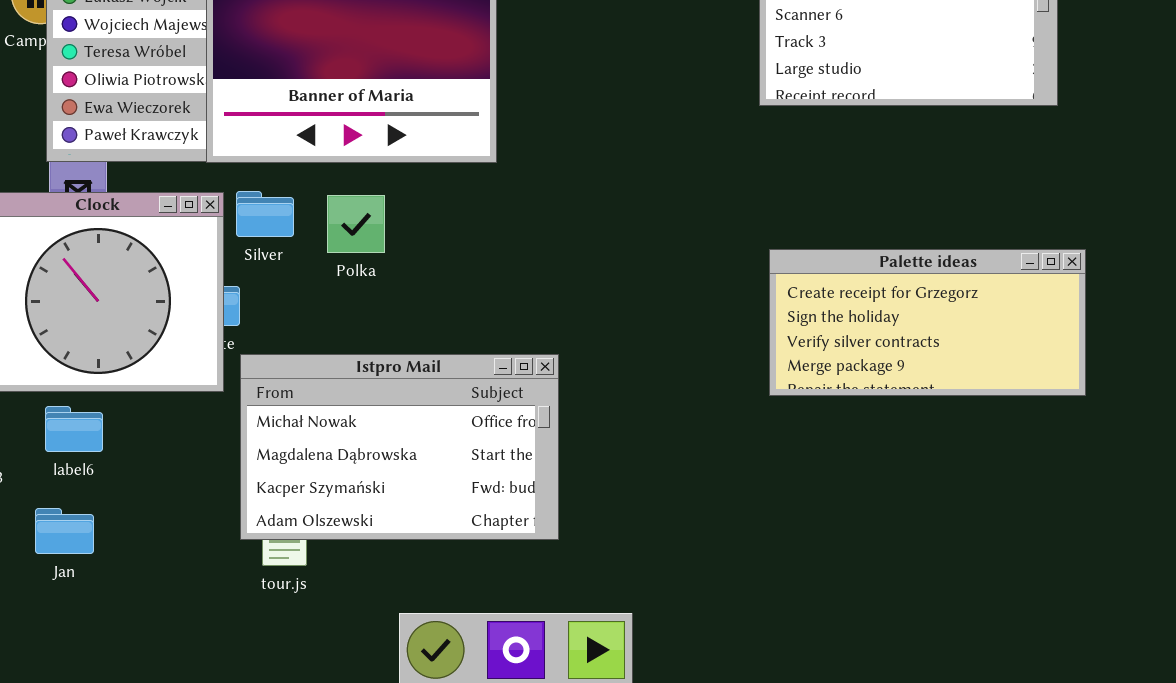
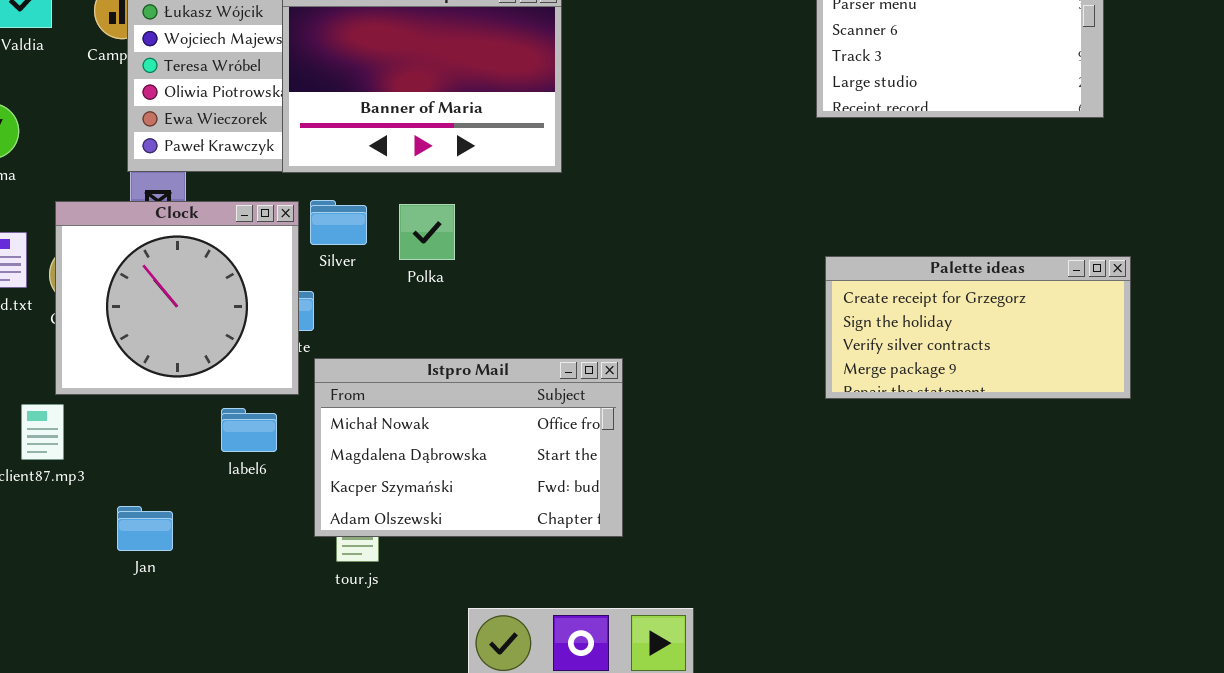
label6: [45,406,103,452] -> [221,408,277,452], moved

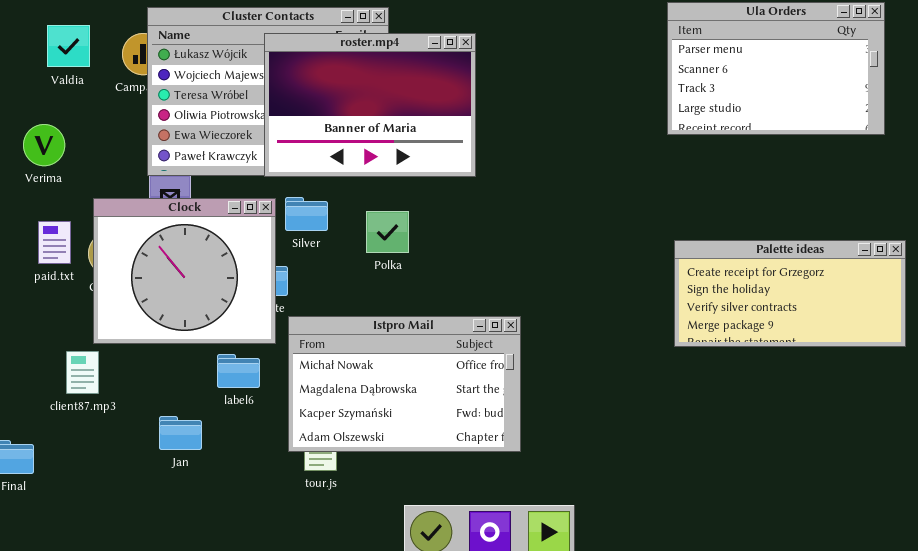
Polka: [399,204,455,260] -> [366,211,409,253], moved
Jan: [117,506,173,551] -> [159,416,202,450], moved

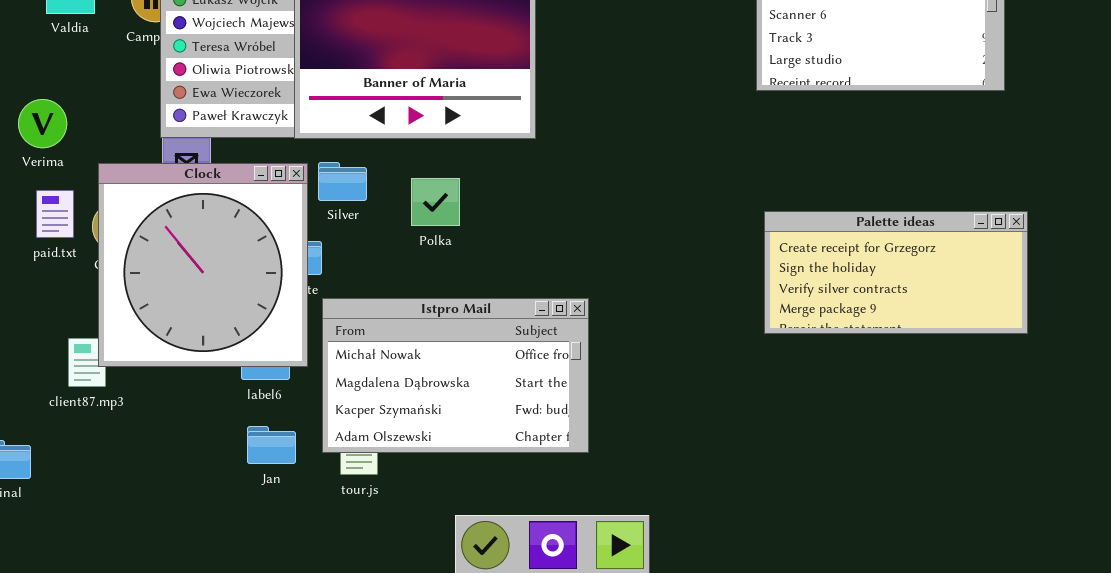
Verima: [23,124,65,166] -> [18,99,67,148], moved
Clock: [93,198,276,344] -> [98,163,308,367], resized
Jan: [159,416,202,450] -> [247,426,296,464], moved

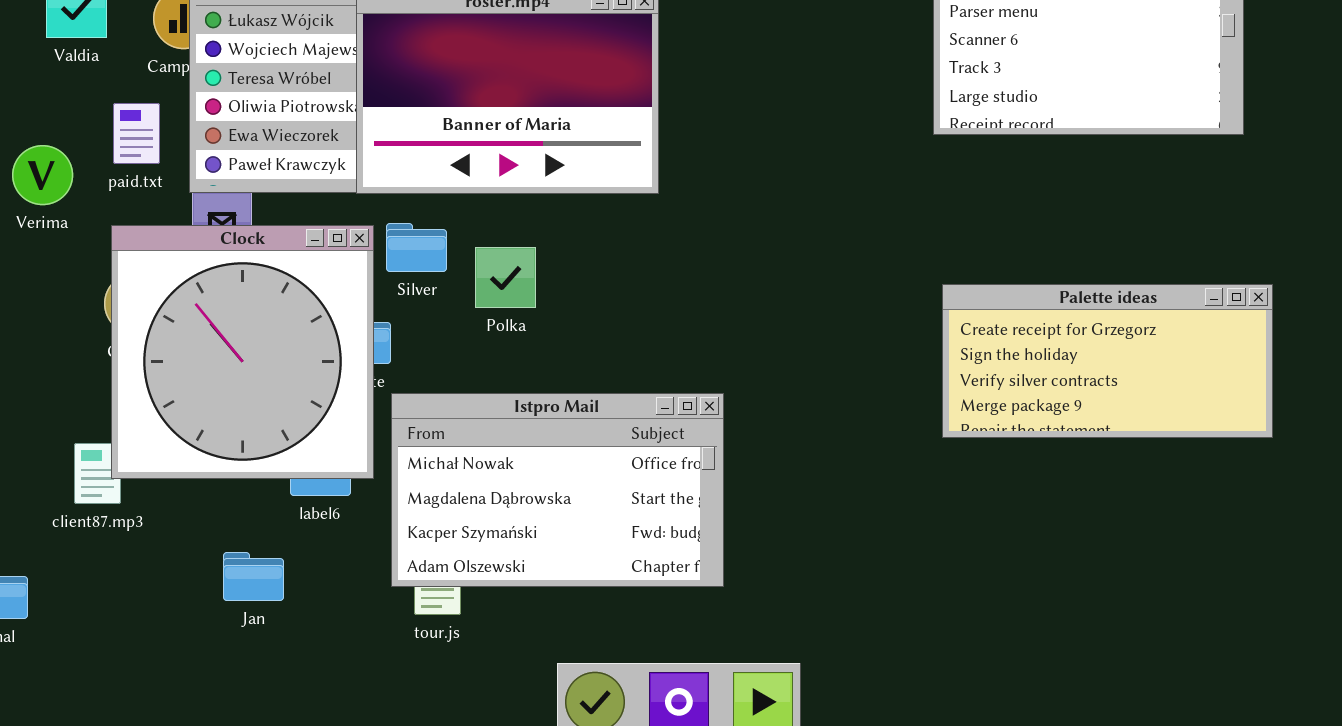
Polka: [411,178,460,226] -> [475,247,536,308], moved
paid.txt: [36,190,74,238] -> [113,103,160,164], moved
Jan: [247,426,296,464] -> [223,552,284,601], moved

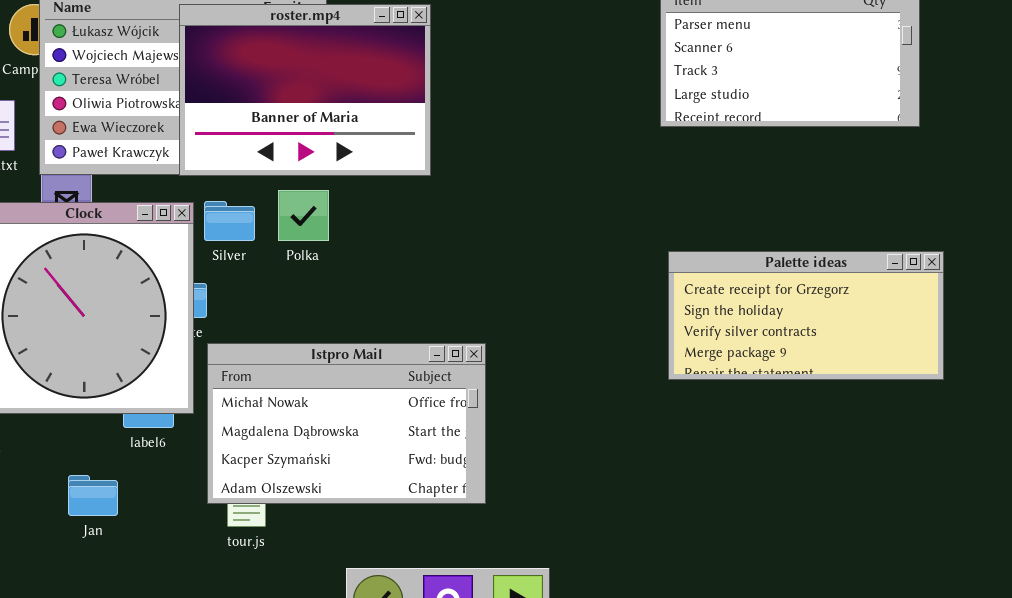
Polka: [475,247,536,308] -> [278,190,329,241], moved

